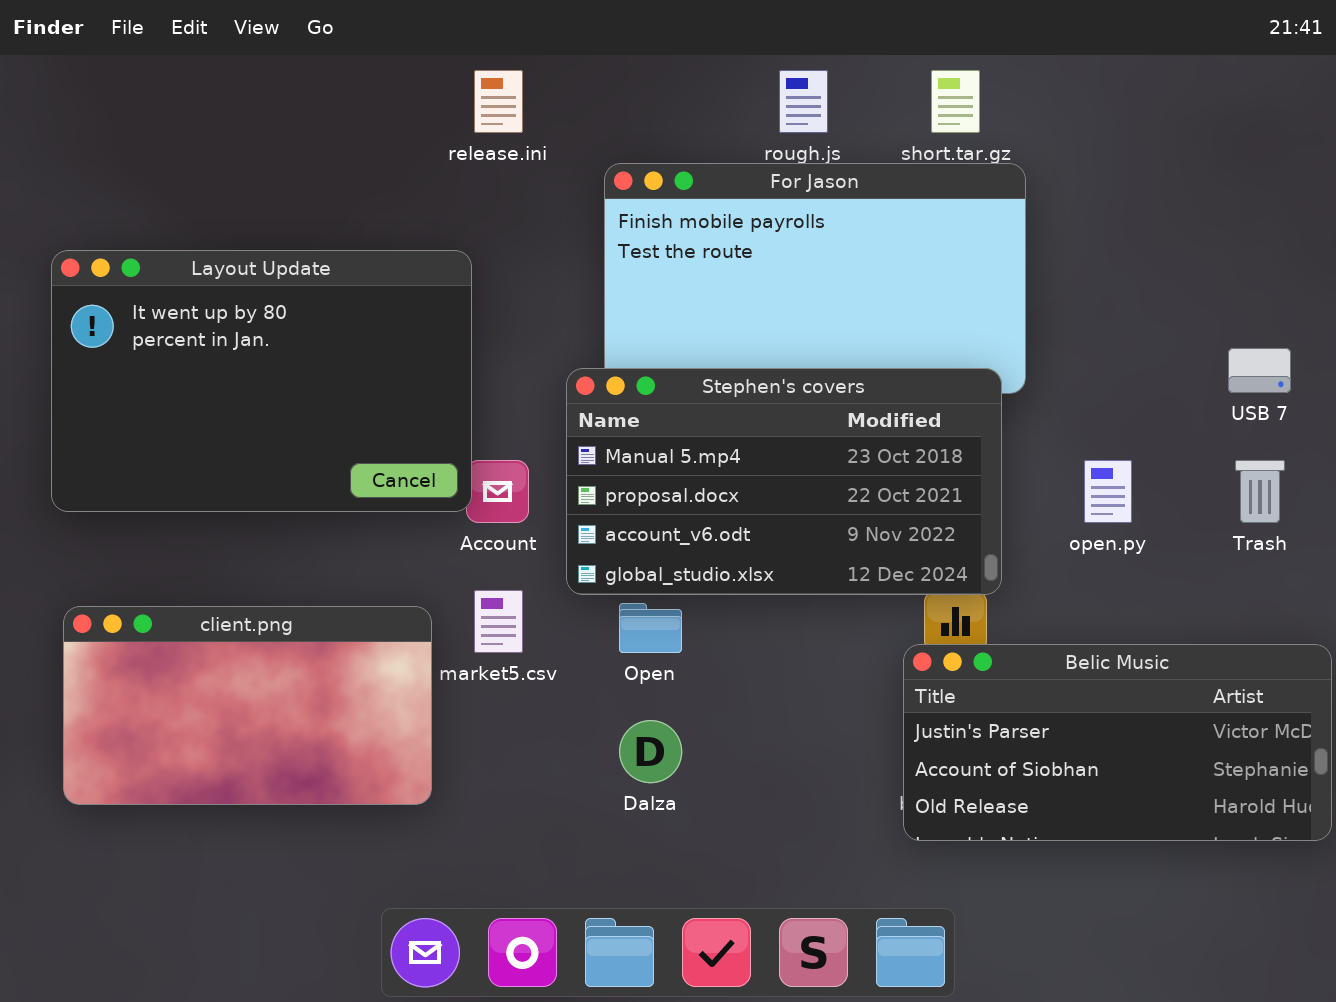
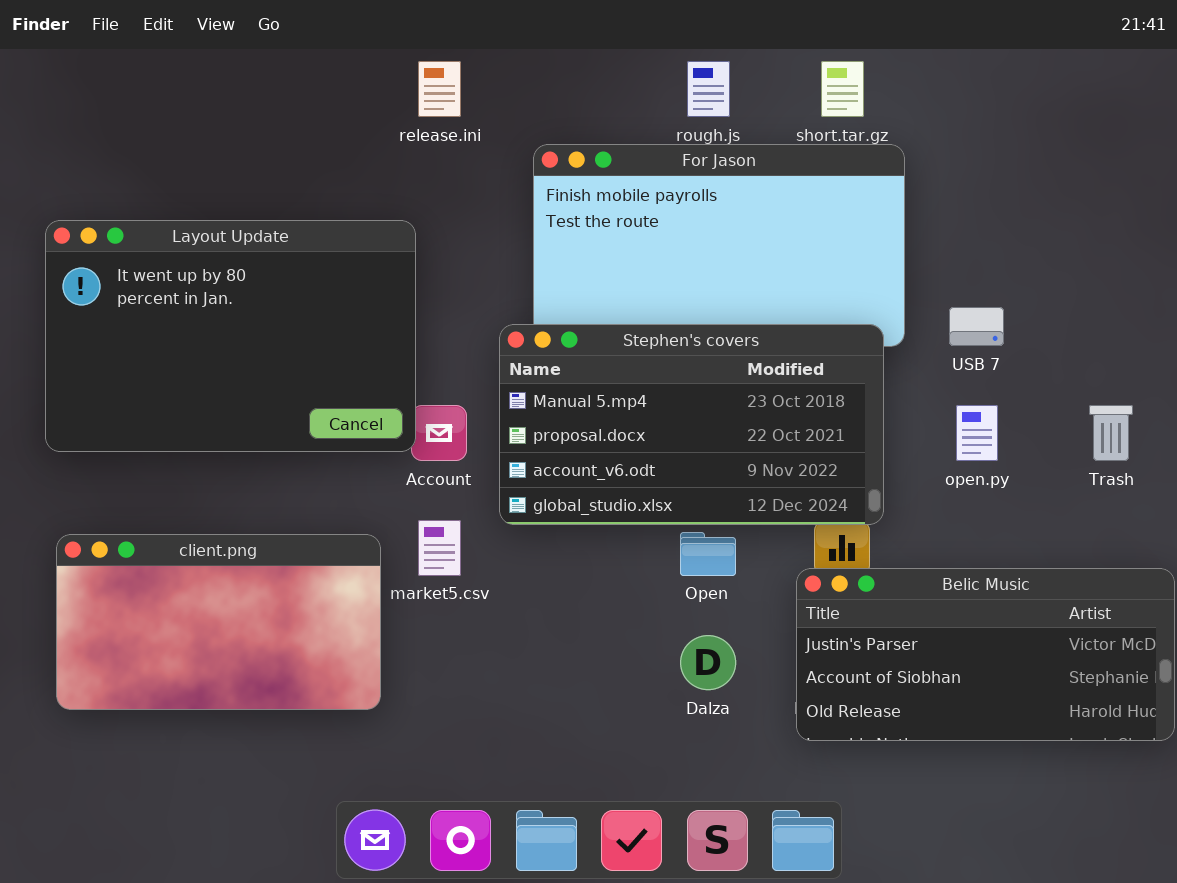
USB 7: [1228,348,1291,393] -> [949,307,1004,346], moved
Open: [619,603,682,653] -> [680,532,736,576], moved
Dalza: [619,720,682,783] -> [680,635,736,690], moved

